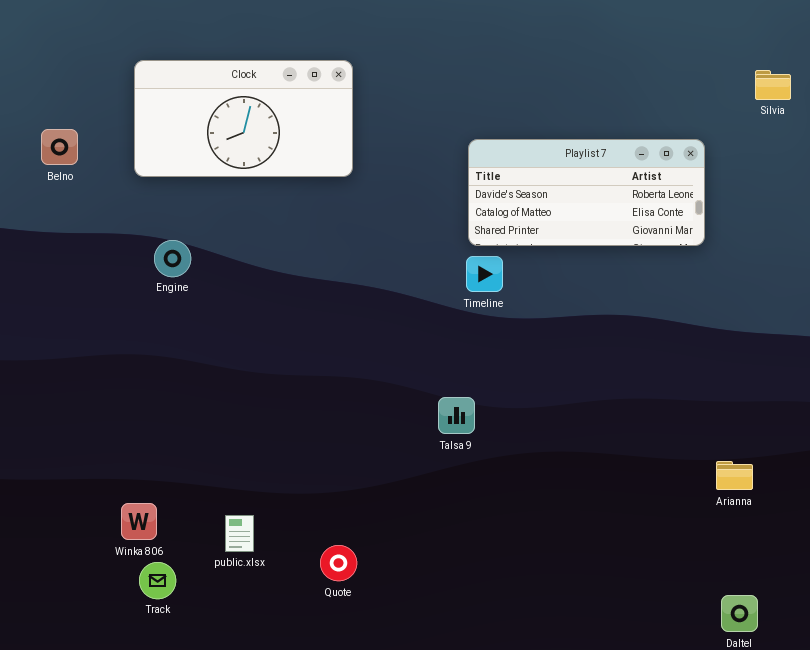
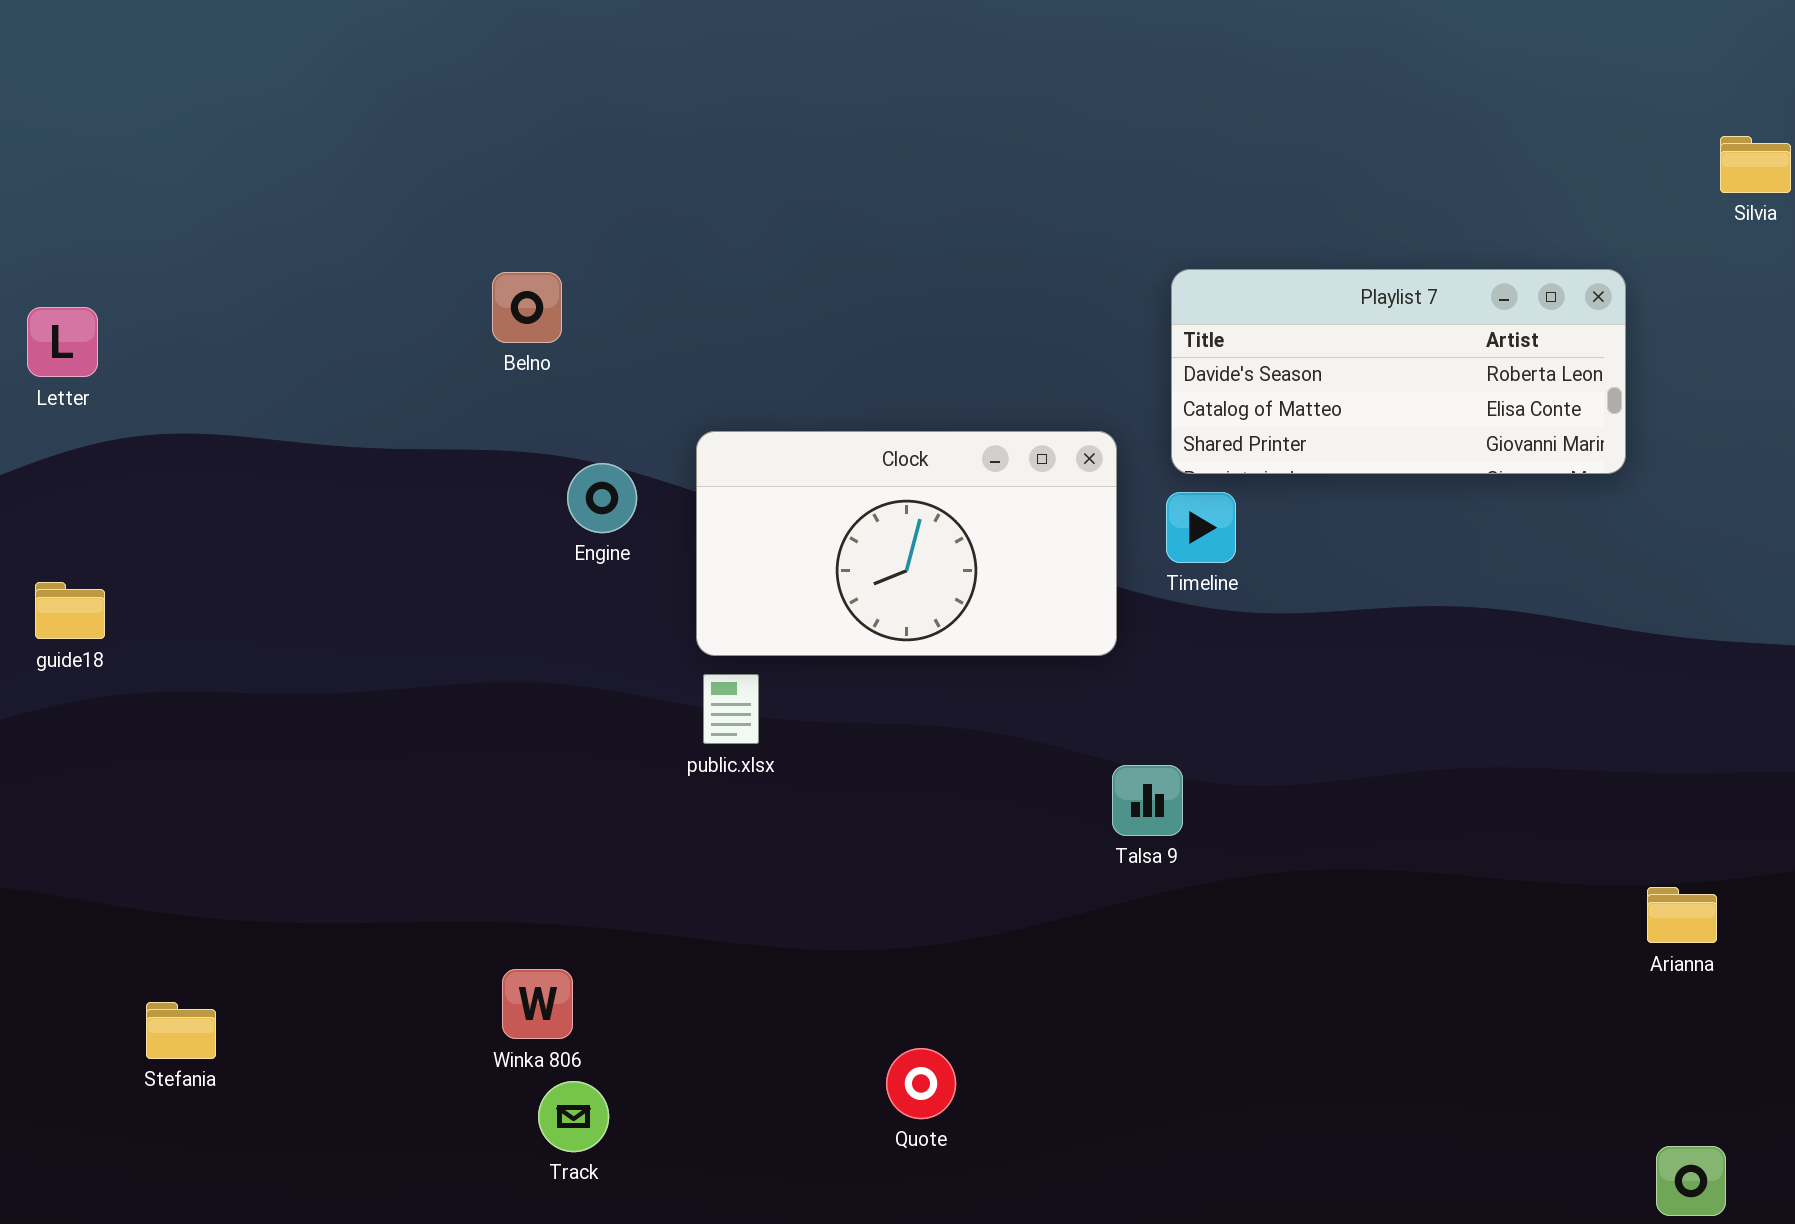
Clock: [134,60,353,177] -> [696,431,1117,656], moved
Belno: [41,129,78,165] -> [492,272,562,343], moved
public.xlsx: [225,515,254,552] -> [703,674,759,744], moved

